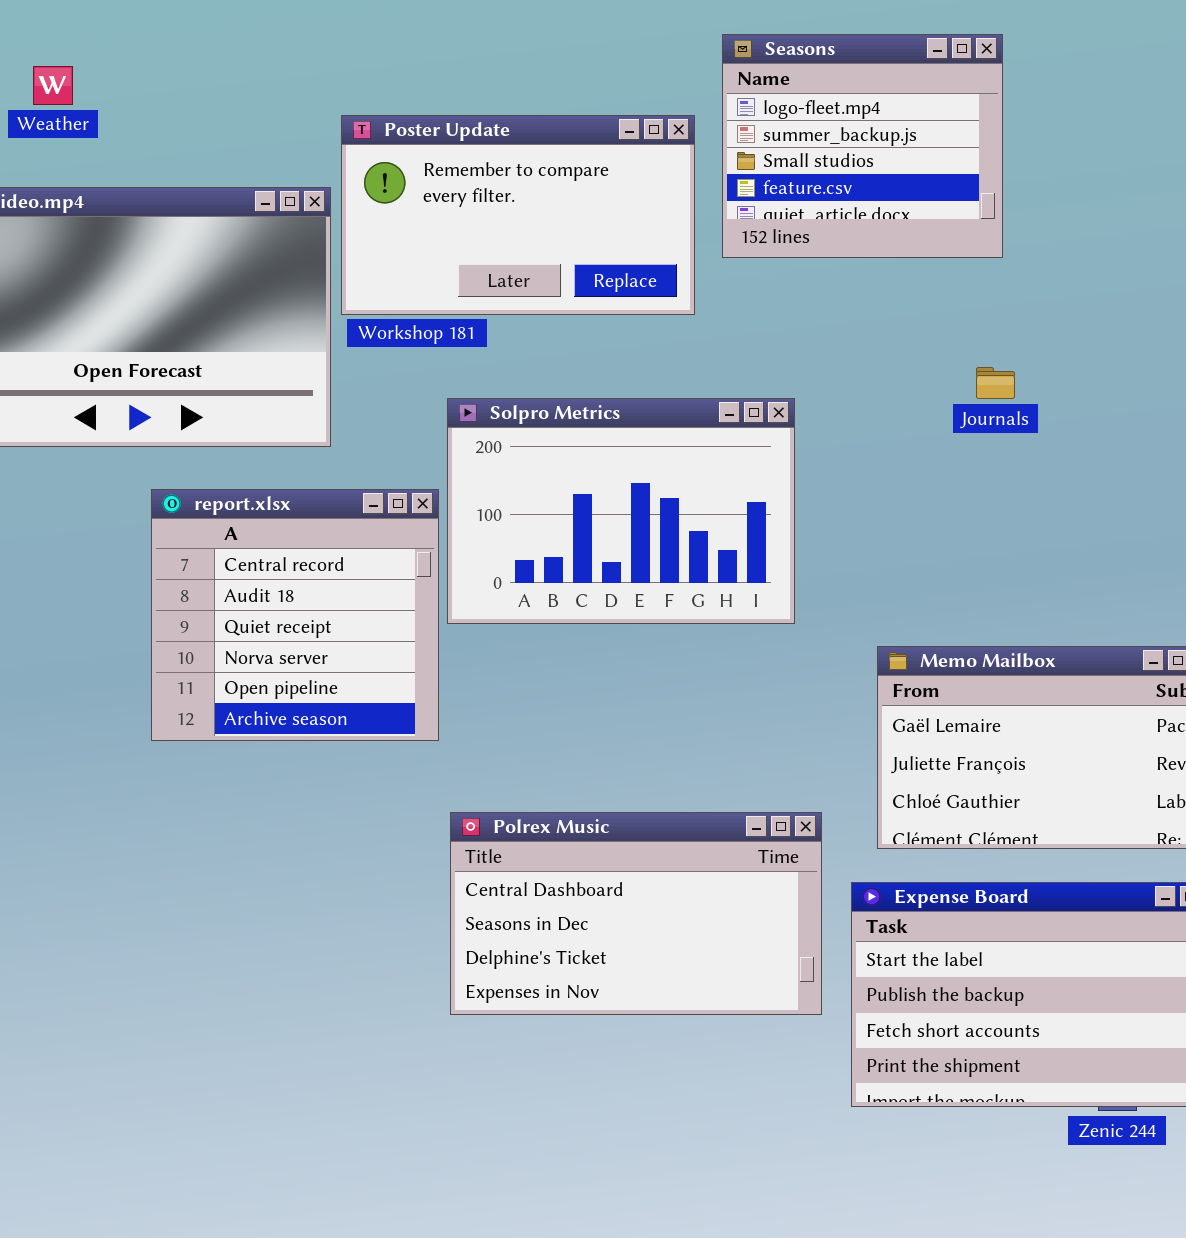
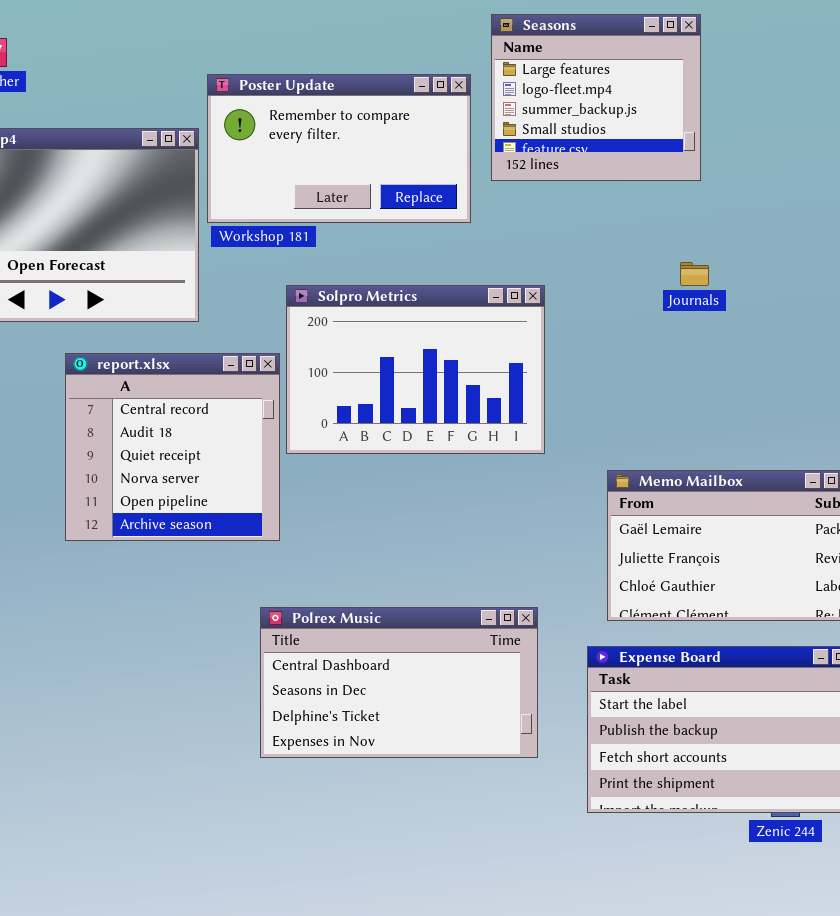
Seasons: [722,34,1003,258] -> [491,14,701,181], scrolled up 1 row
Polrex Music: [450,812,822,1015] -> [260,607,538,758], moved

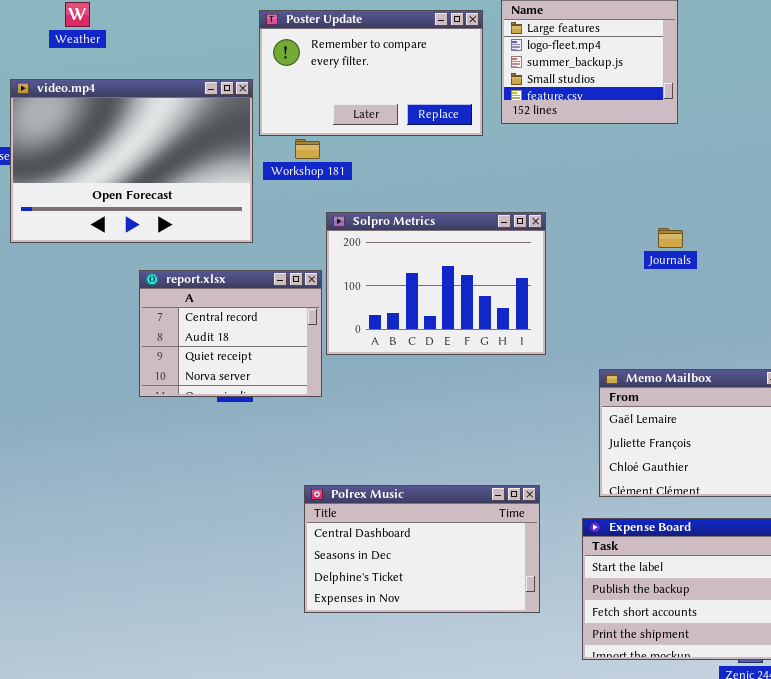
Poster Update: [207,74,471,223] -> [259,10,483,136], moved
Journals: [680,262,709,286] -> [658,228,683,248], moved
report.xlsx: [65,353,280,541] -> [139,270,322,397], resized

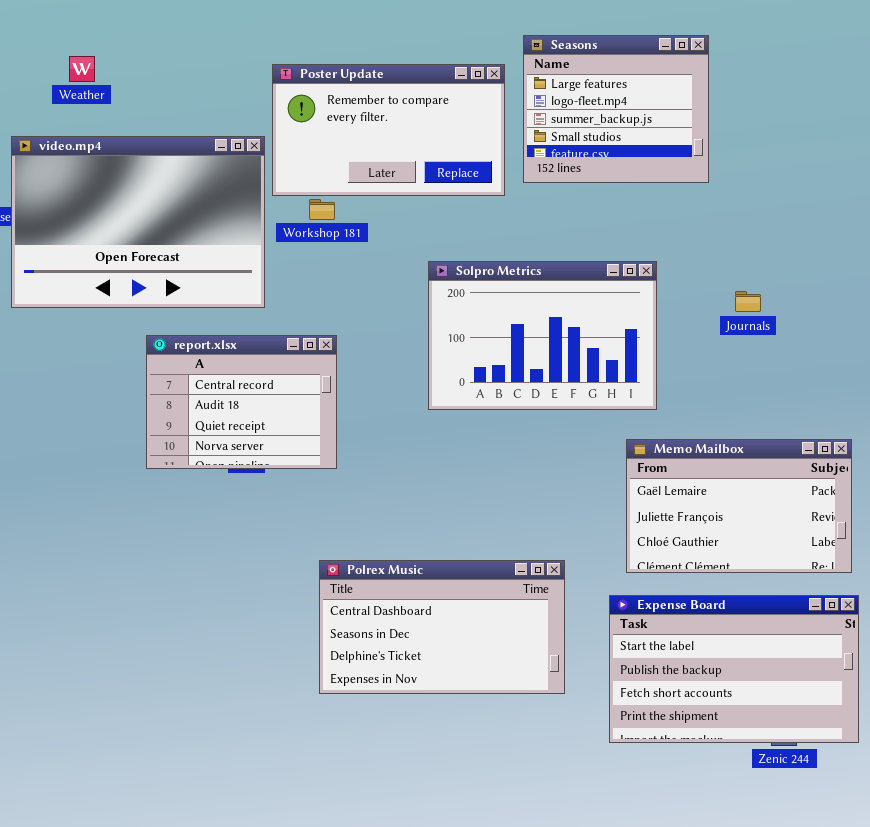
Solpro Metrics: [326,212,546,355] -> [428,261,657,410], moved
Journals: [658,228,683,248] -> [735,291,761,312], moved

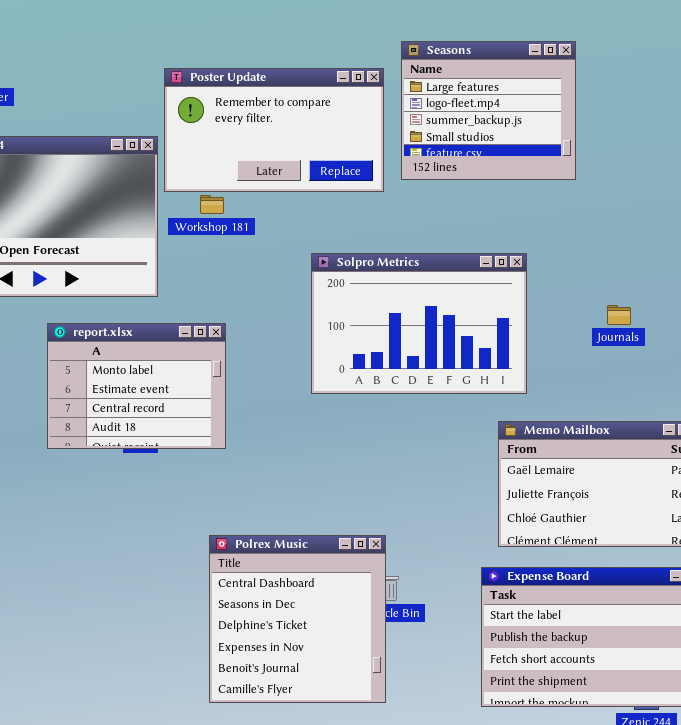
Journals: [735,291,761,312] -> [607,305,631,325], moved
report.xlsx: [146,335,337,469] -> [47,323,226,449], scrolled up 2 rows
Polrex Music: [319,560,565,694] -> [209,535,386,703], resized

